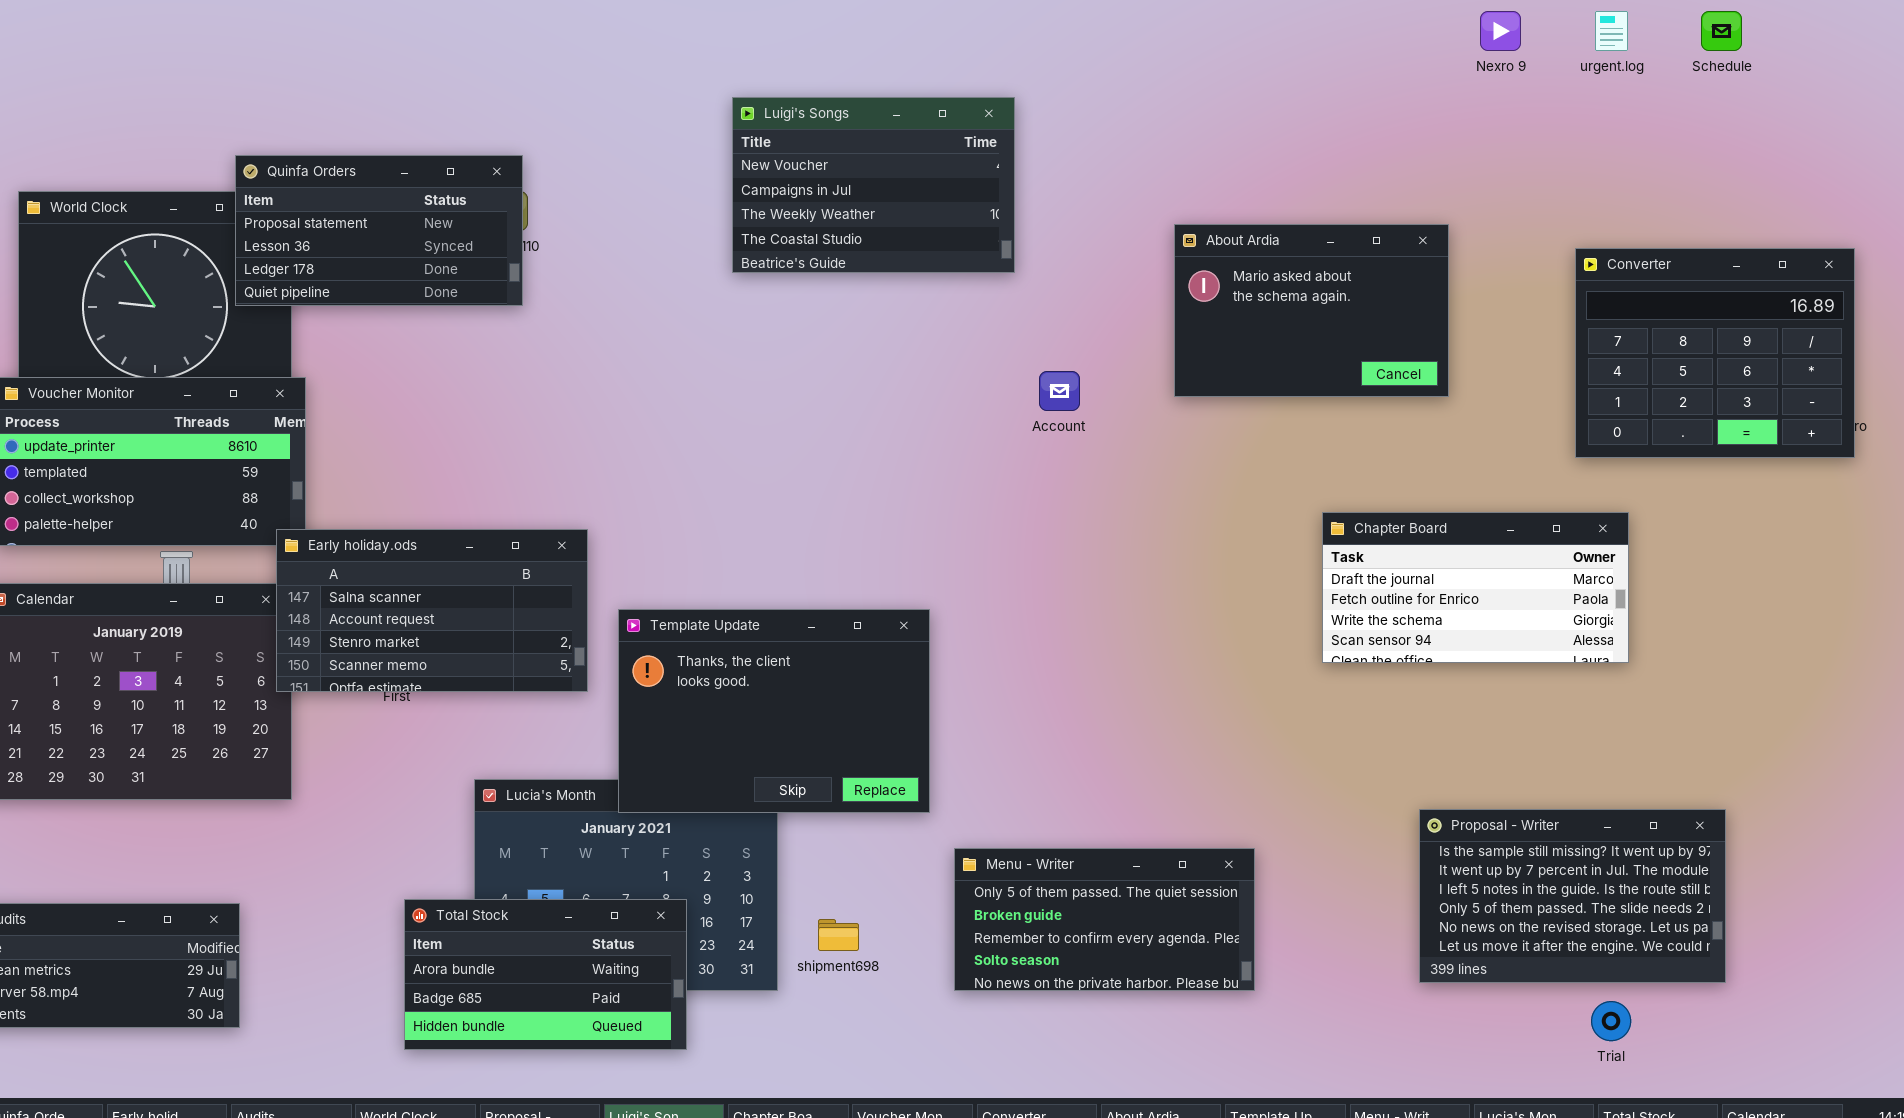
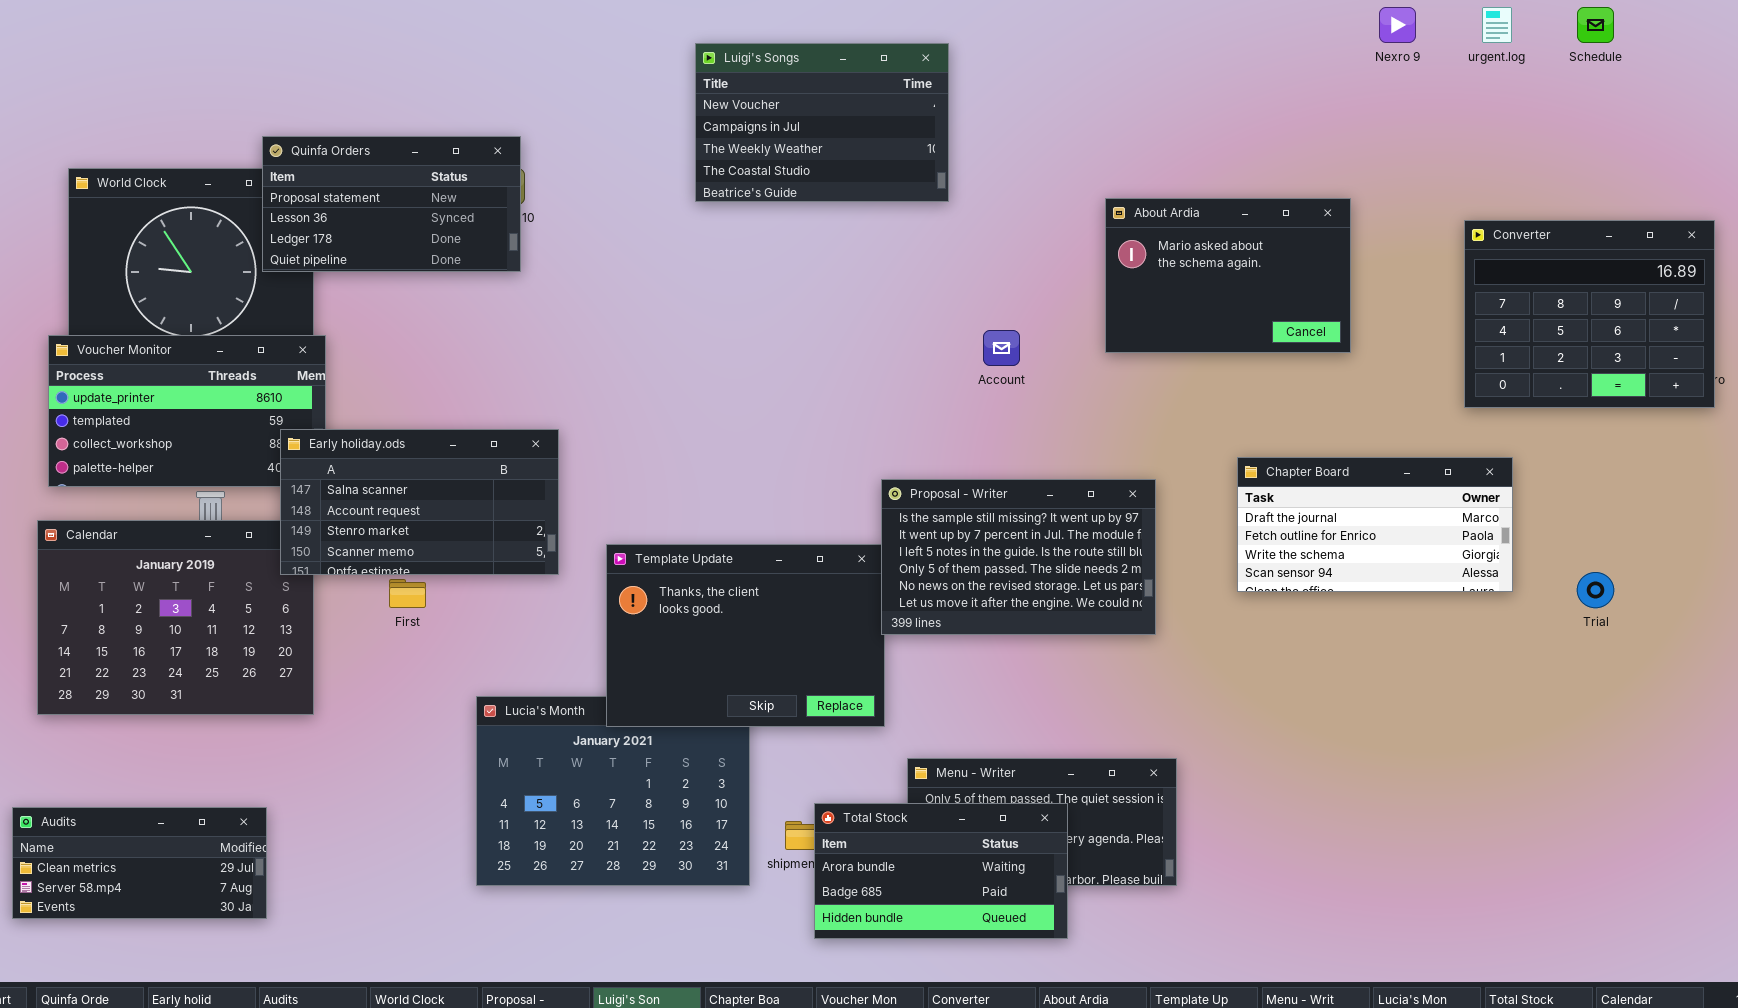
Luigi's Songs: [732,97,1015,273] -> [695,43,949,202], moved
Early holiday.ods: [276,529,588,692] -> [280,429,559,575], moved
Proposal - Writer: [1419,809,1726,983] -> [881,479,1156,635], moved
Total Stock: [404,899,687,1050] -> [814,803,1068,939], moved
Trial: [1591,1001,1631,1041] -> [1577,572,1614,608], moved

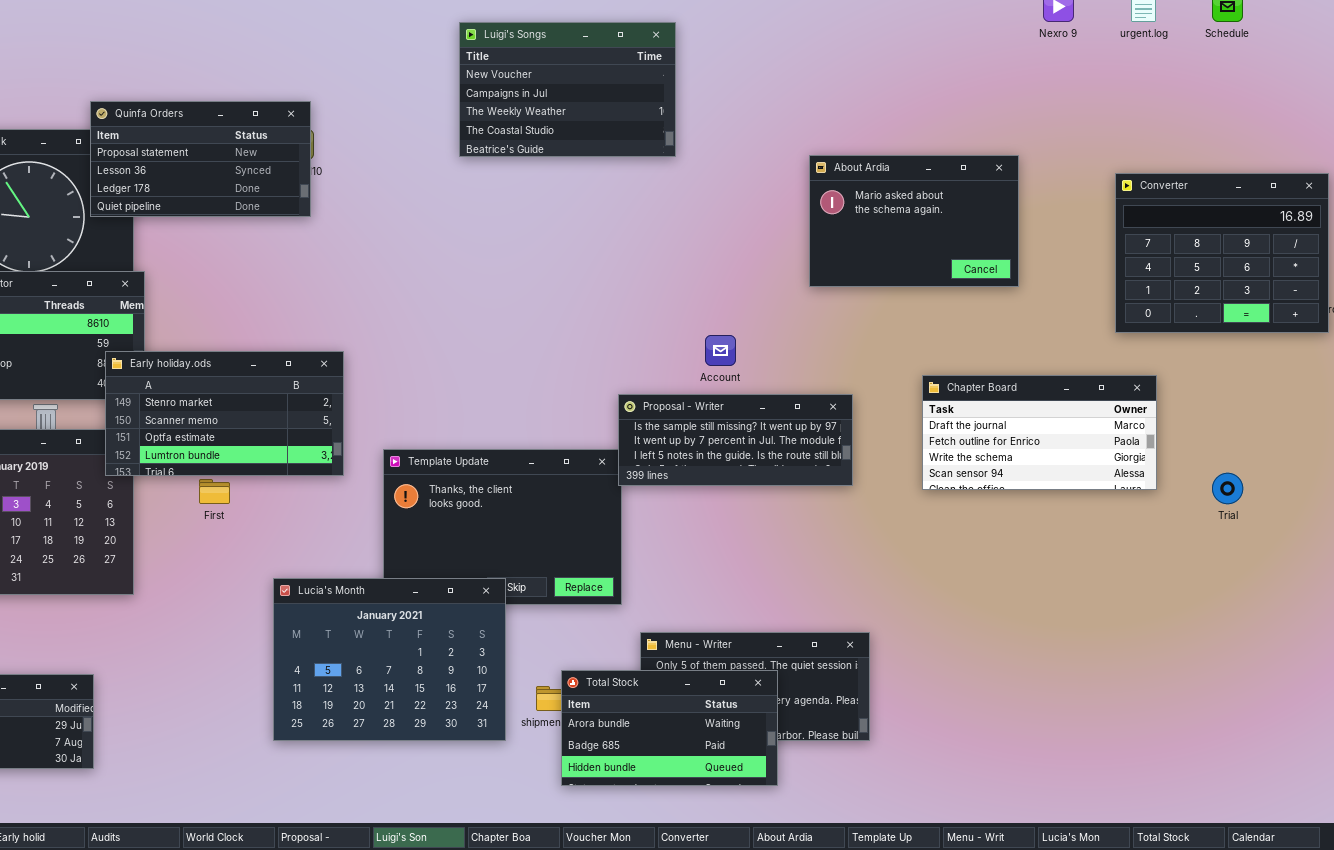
Account: [983,330,1020,366] -> [705,335,736,366], moved
Early holiday.ods: [280,429,559,575] -> [105,351,344,476], scrolled down 2 rows
Proposal - Writer: [881,479,1156,635] -> [618,394,853,486], resized
Lucia's Month: [476,696,750,886] -> [273,578,506,741], raised

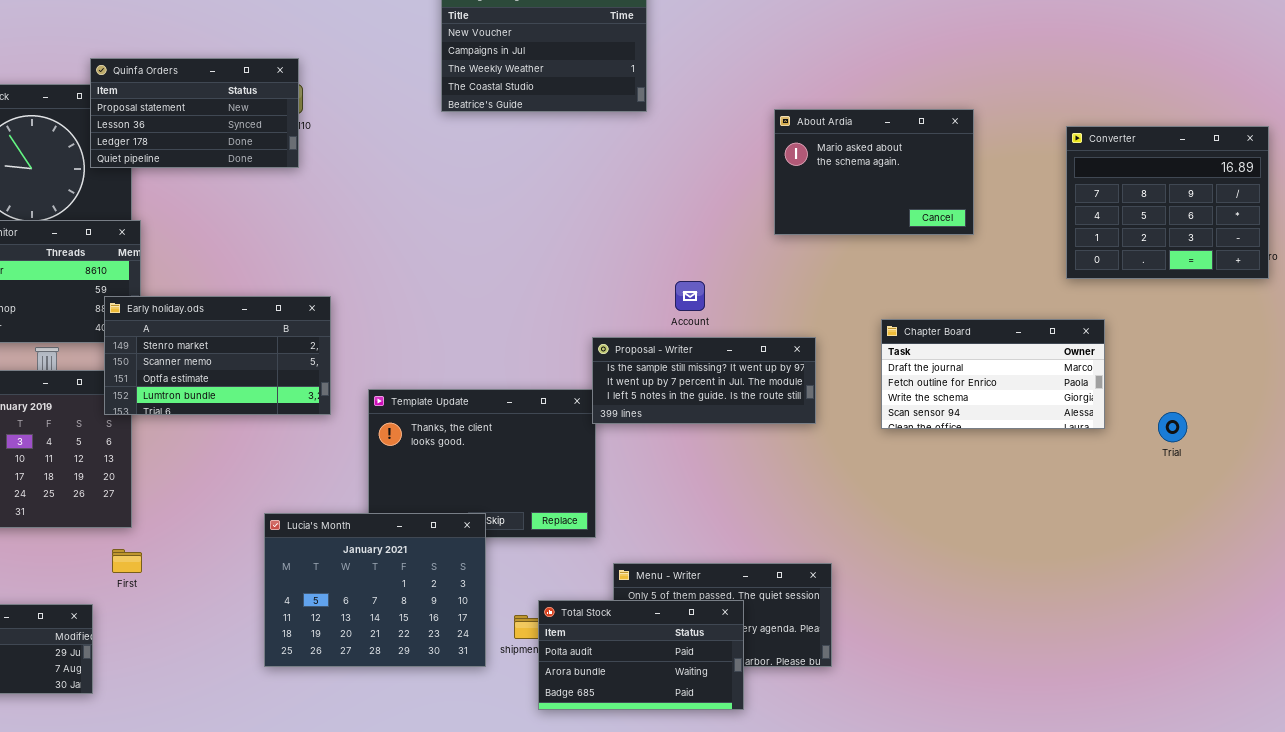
First: [199,479,230,504] -> [112,549,142,573], moved
Total Stock: [561,670,778,786] -> [538,600,744,710], scrolled up 1 row

